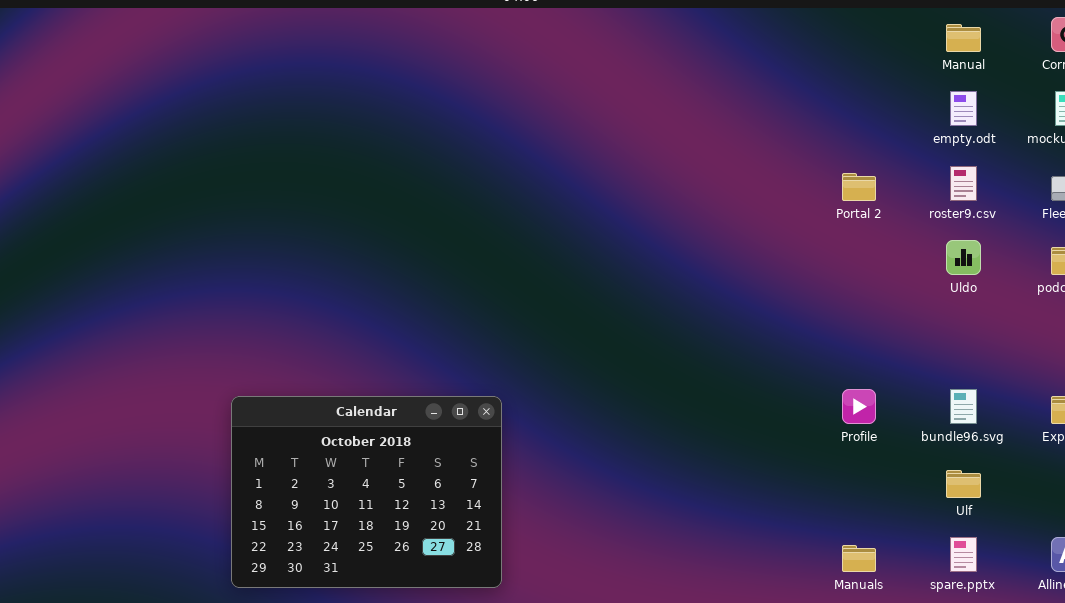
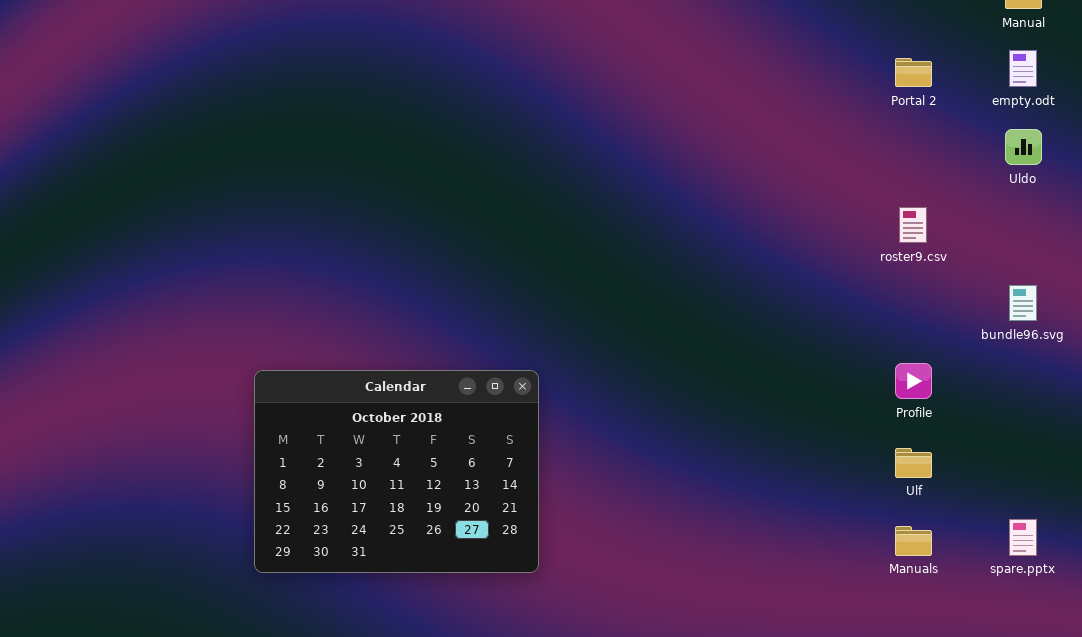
roster9.csv: [950,166,977,201] -> [899,207,927,243], moved
Portal 2: [842,173,876,201] -> [895,58,932,87], moved
Uldo: [946,240,981,275] -> [1005,129,1042,165], moved
bundle96.svg: [950,389,977,424] -> [1009,285,1037,321], moved
Ulf: [946,470,981,498] -> [895,448,932,478], moved

